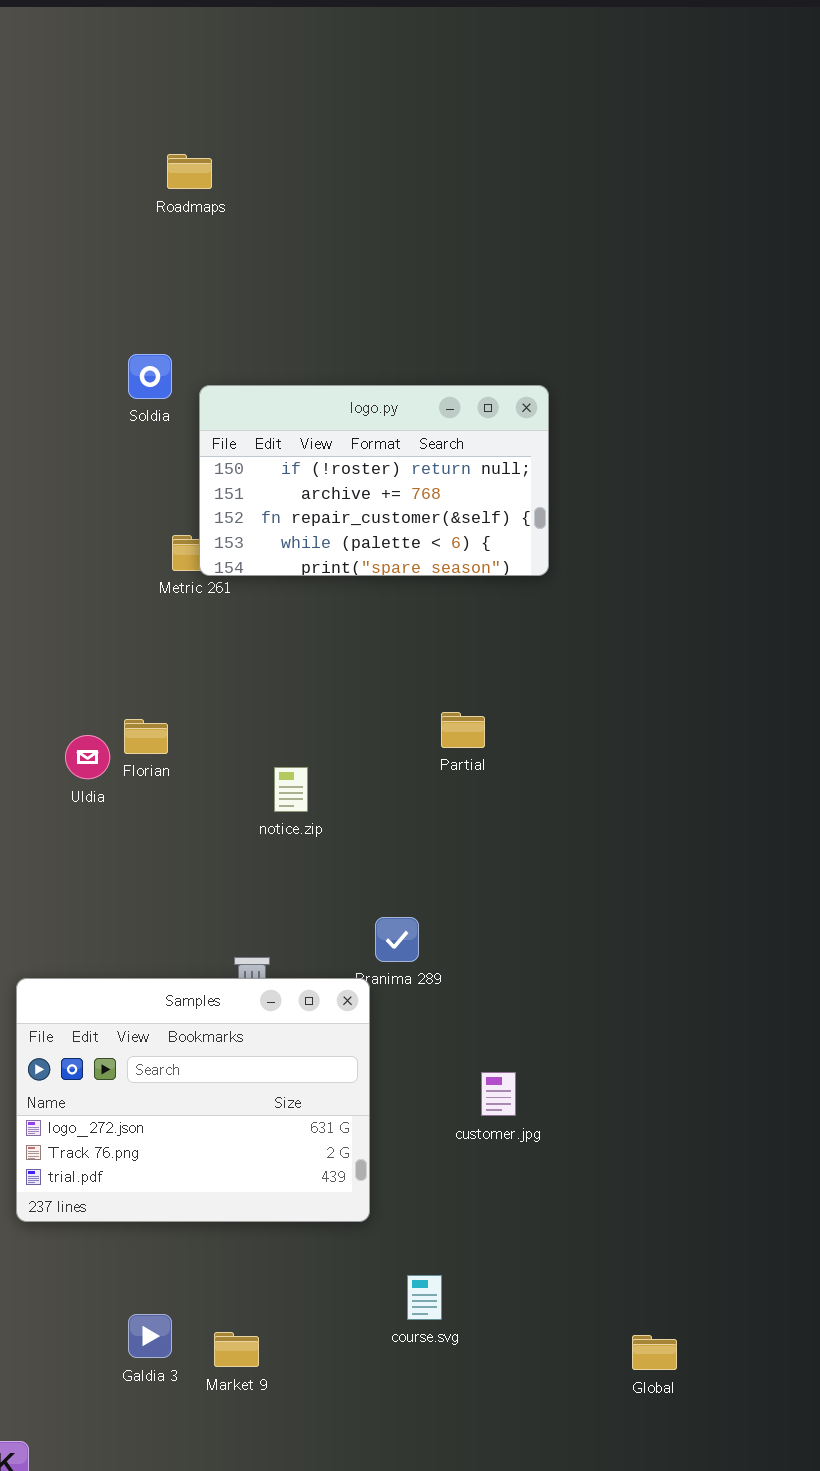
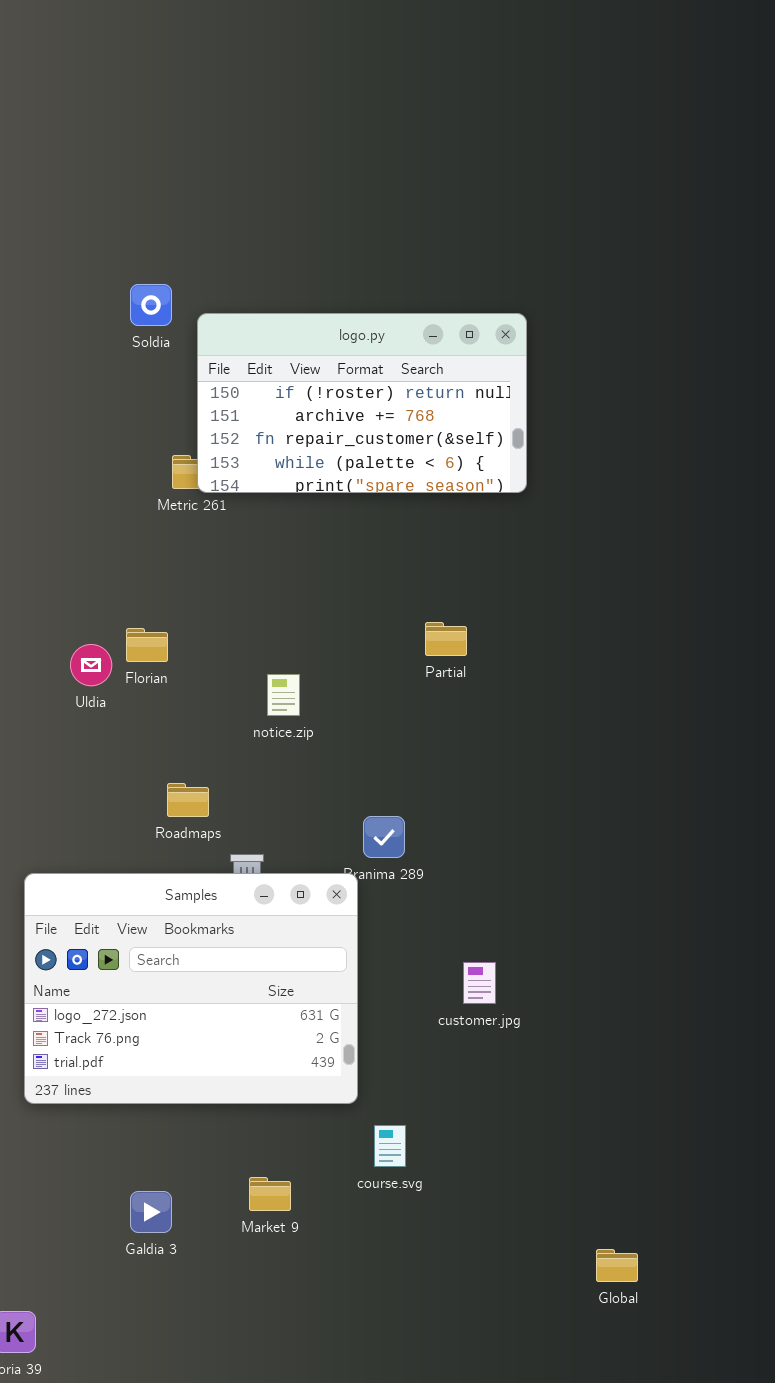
Roadmaps: [167,154,212,189] -> [167,783,209,817], moved
course.svg: [407,1275,442,1320] -> [374,1125,406,1167], moved
Market 9: [214,1332,259,1367] -> [249,1177,291,1211], moved
Global: [632,1335,677,1370] -> [596,1249,638,1282], moved

